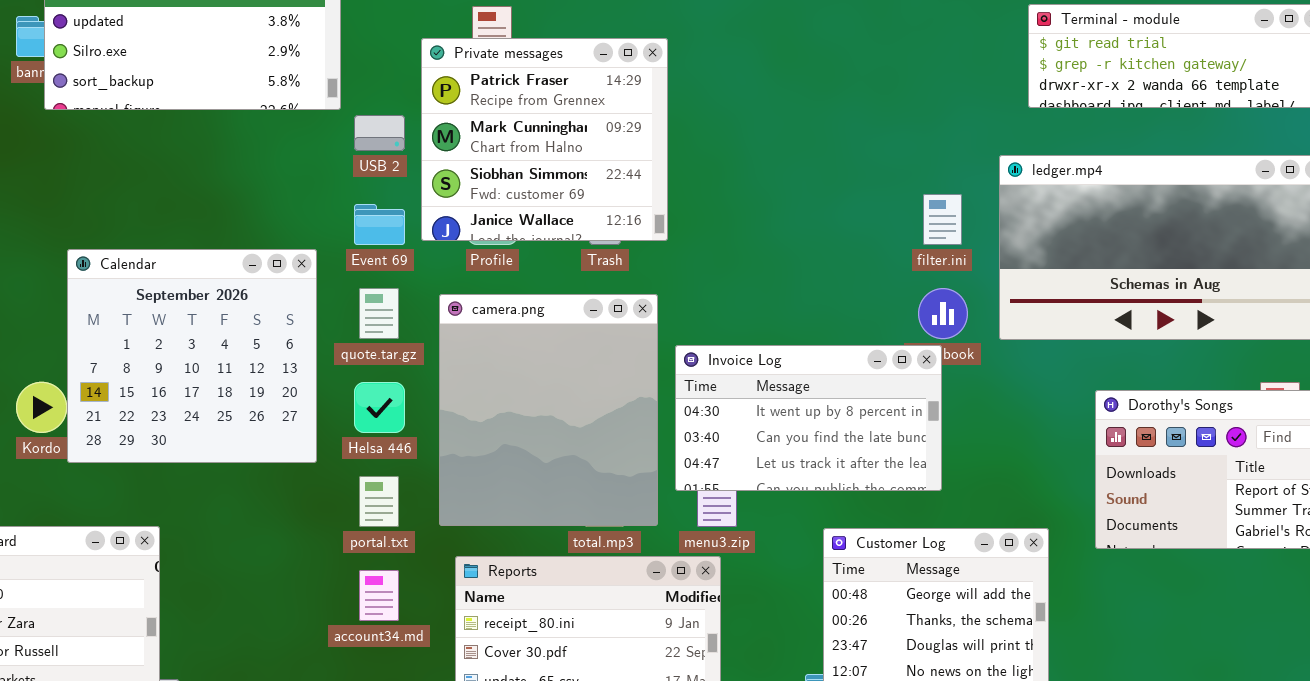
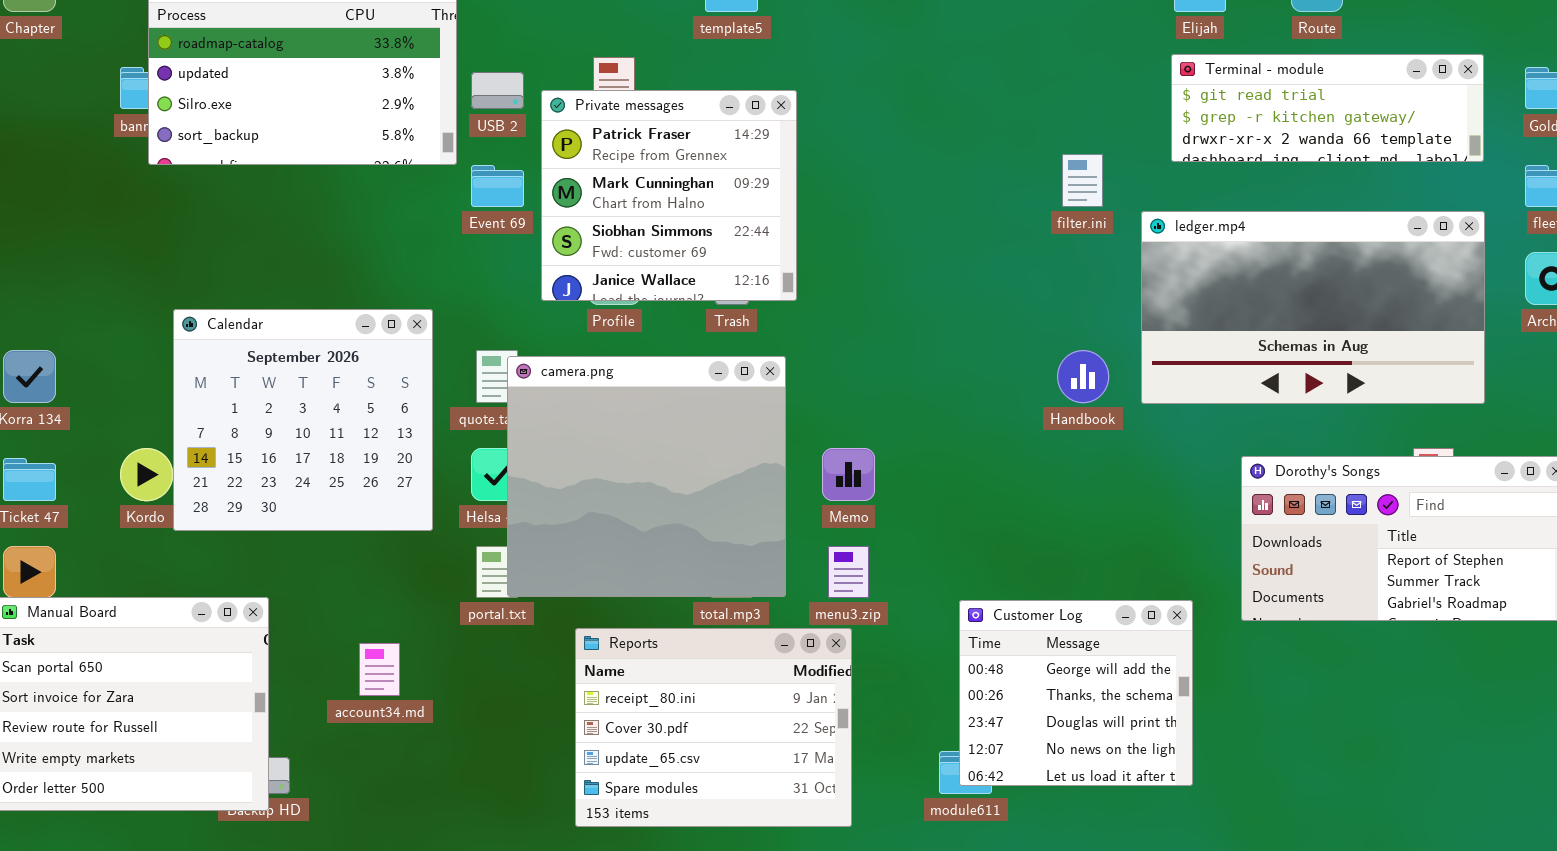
USB 2: [354,115,405,151] -> [471,72,524,109], moved
filter.ini: [923,194,962,245] -> [1062,154,1103,207], moved
Event 69: [354,204,405,245] -> [471,165,524,207], moved
camera.png: [439,294,658,526] -> [507,356,786,597], resized
Invoice Log: [675,345,942,491] -> none, closed
account34.md: [359,570,399,621] -> [359,643,400,696], moved

